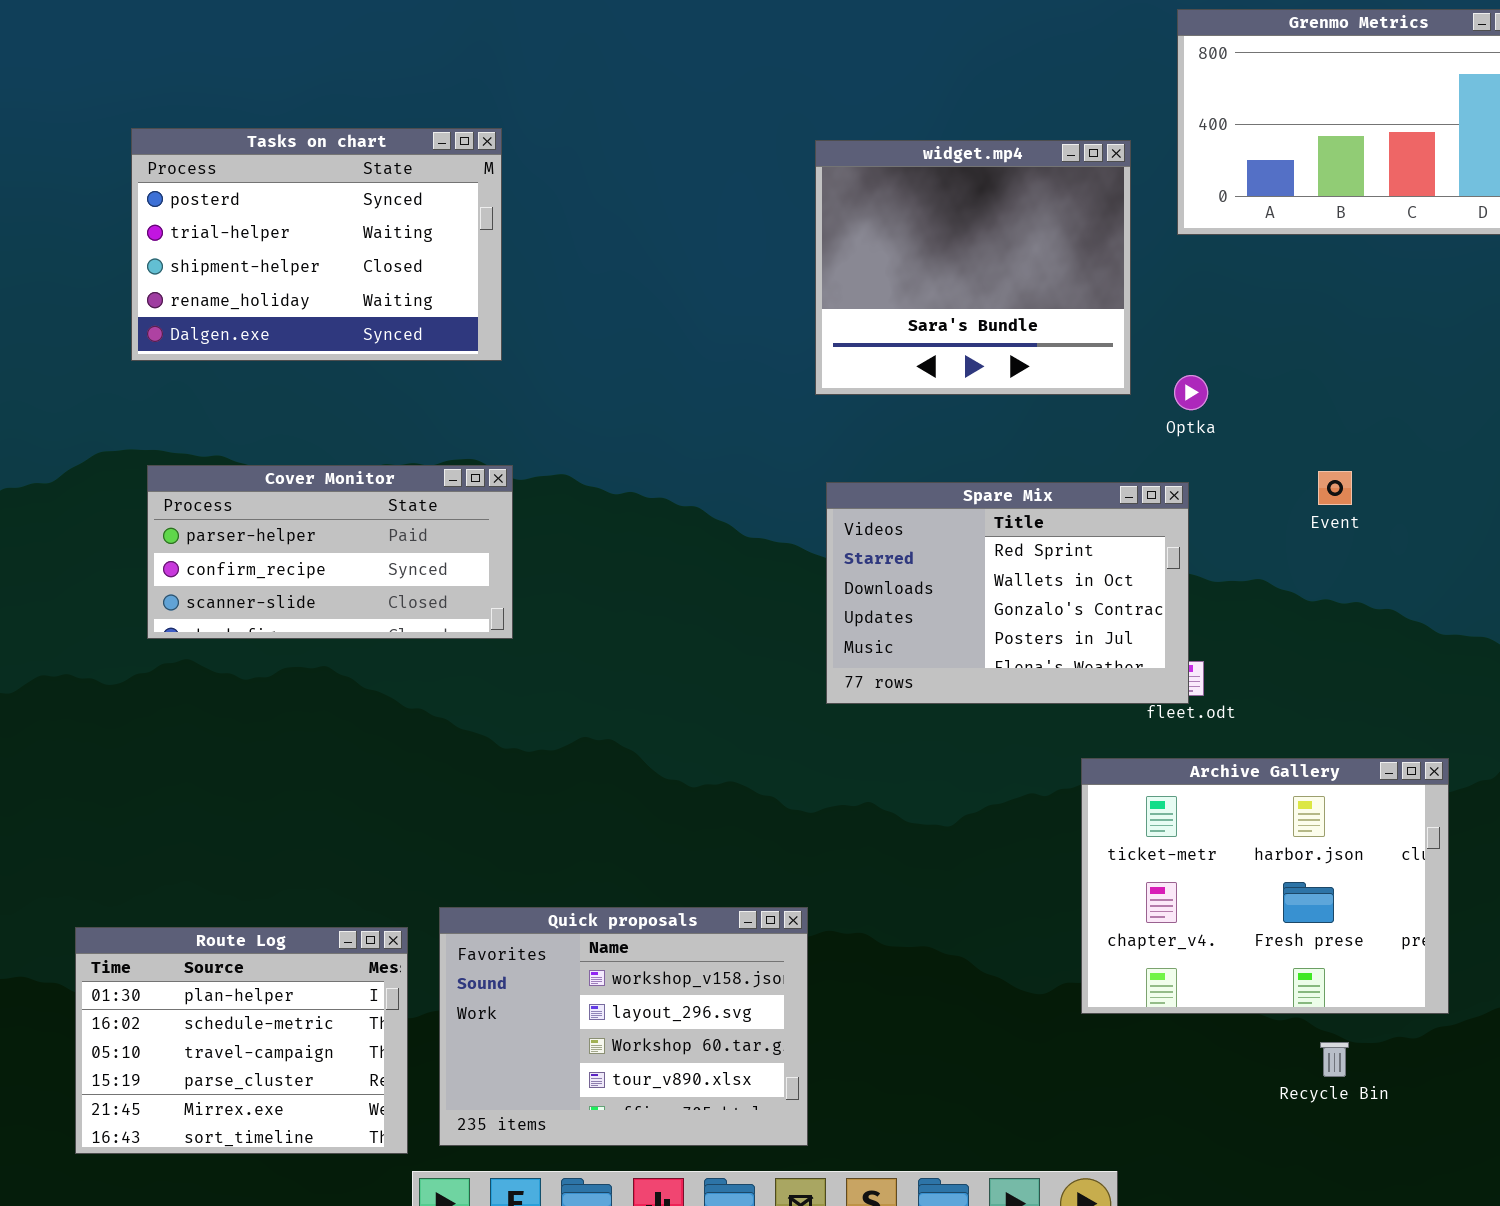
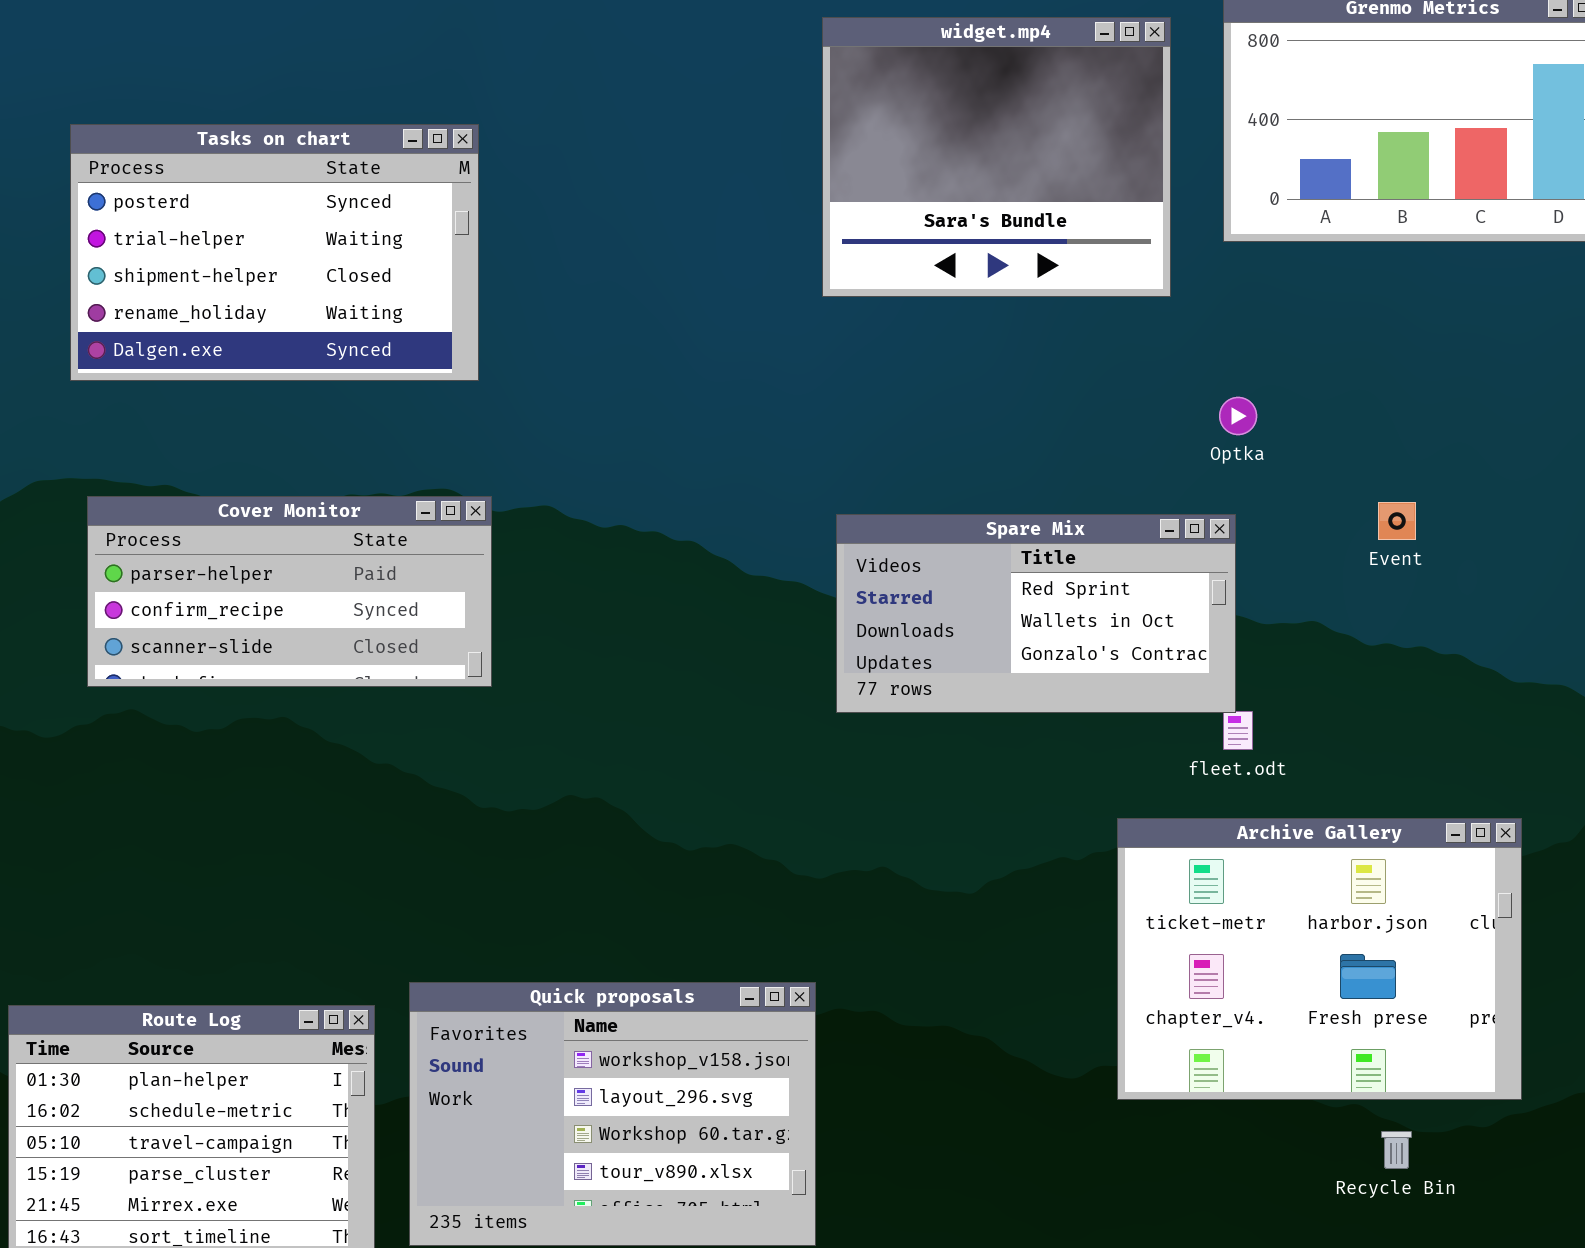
widget.mp4: [815,140,1131,395] -> [822,17,1171,297], moved
Spare Mix: [826,482,1189,704] -> [836,514,1236,713], resized

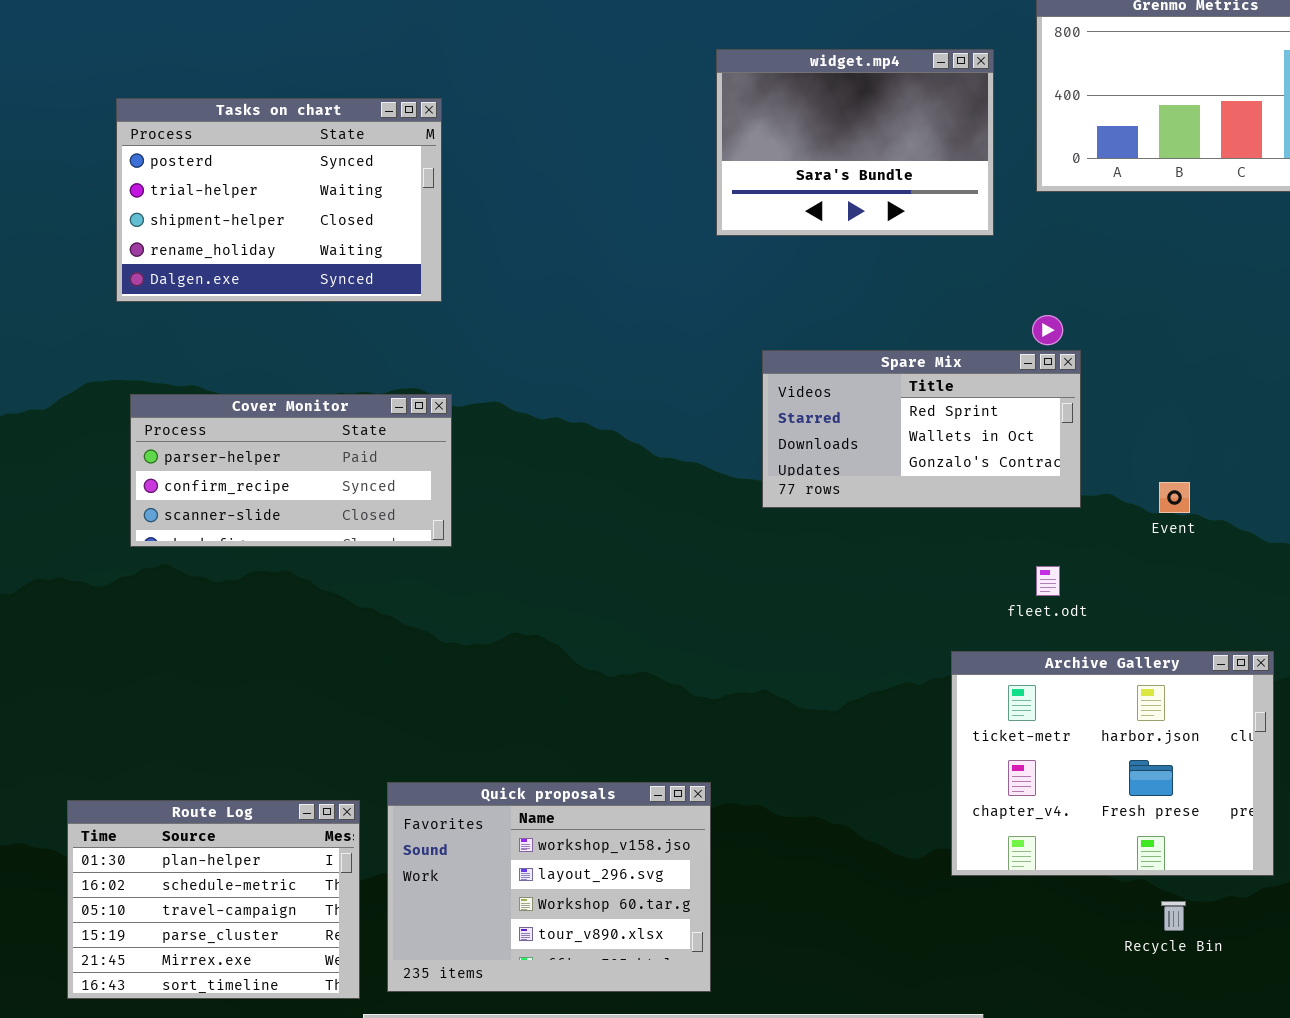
widget.mp4: [822,17,1171,297] -> [716,49,994,236], resized
Event: [1378,502,1416,540] -> [1159,482,1190,513], moved
Spare Mix: [836,514,1236,713] -> [762,350,1081,508], moved

